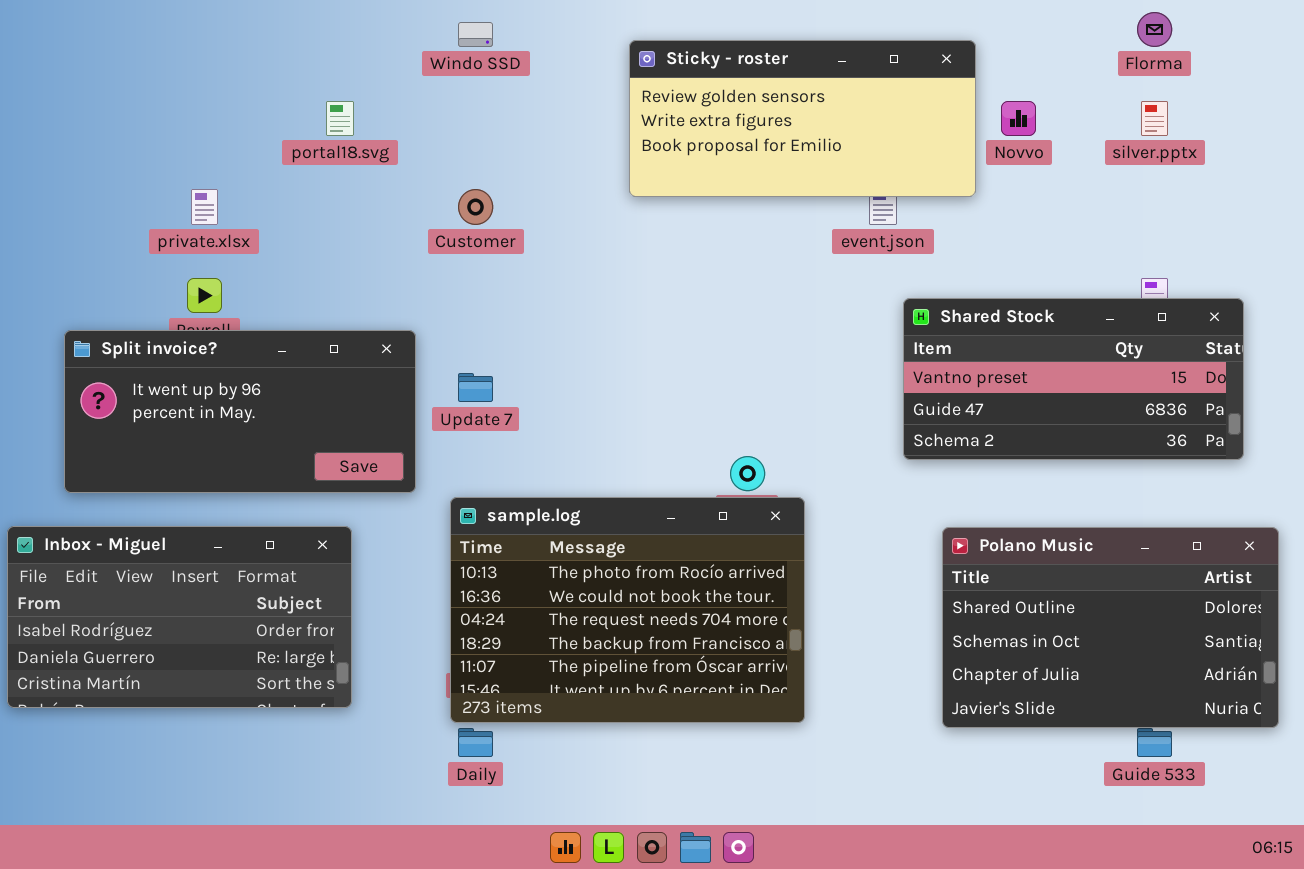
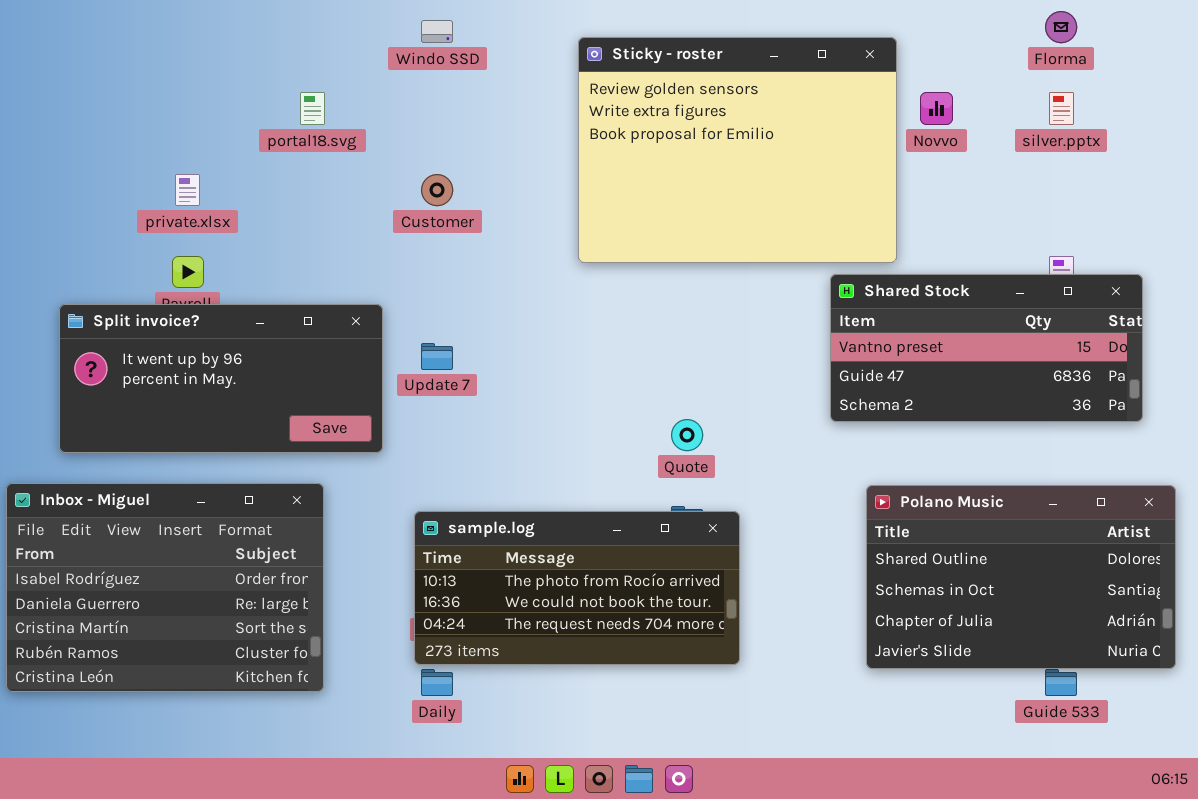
Sticky - roster: [629,40,976,197] -> [578,37,897,263], resized
sample.log: [450,497,805,723] -> [414,511,740,665], resized
Inbox - Miguel: [7,526,352,708] -> [6,483,324,692], resized

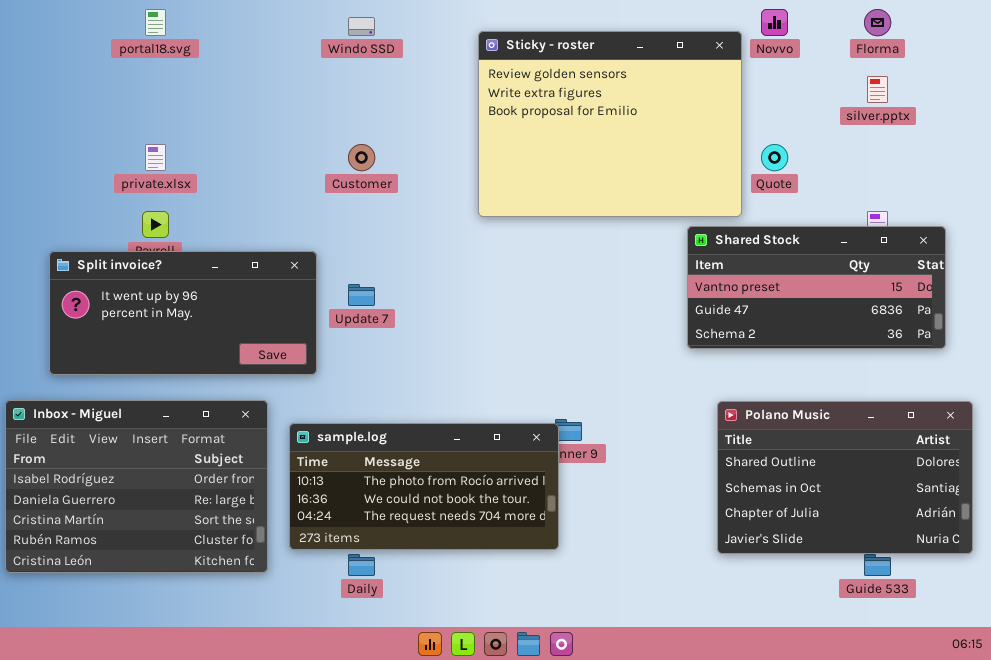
portal18.svg: [300,92,325,125] -> [145,9,166,36], moved
Novvo: [920,92,953,125] -> [761,9,788,36], moved
Quote: [671,419,703,451] -> [761,144,788,171], moved
sample.log: [414,511,740,665] -> [289,423,559,550], moved

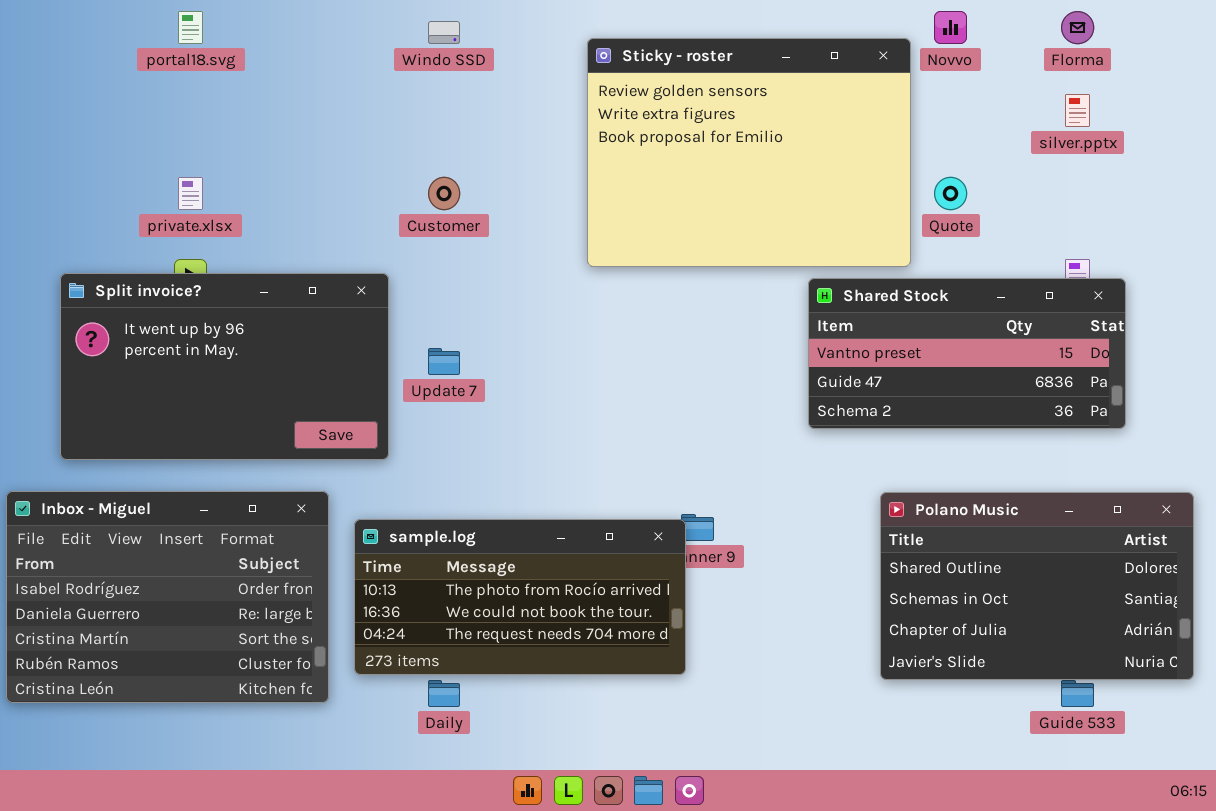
Shared Stock: [687,226,946,349] -> [808,278,1126,429], moved
Split invoice?: [49,251,317,375] -> [60,273,389,460], resized

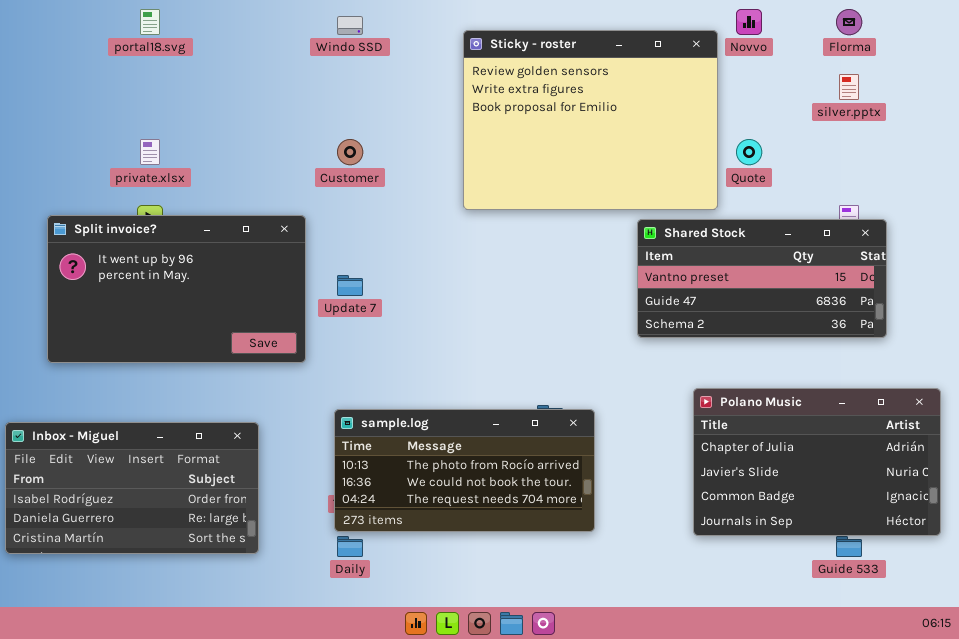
Inbox - Miguel: [6,491,329,703] -> [5,422,259,554], resized
Polano Music: [880,492,1194,680] -> [693,388,941,536], scrolled down 2 rows
sample.log: [354,519,686,675] -> [334,409,595,532], moved

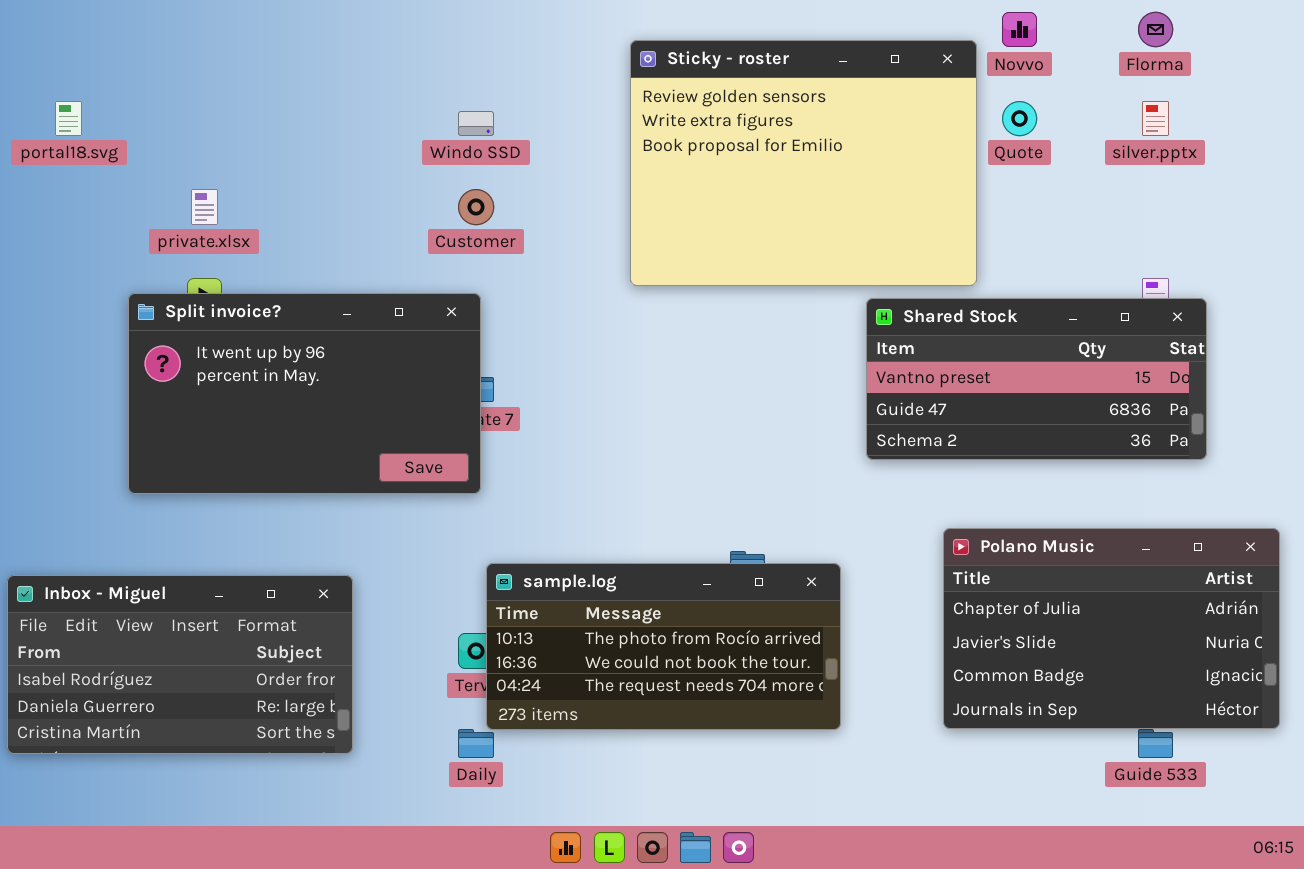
portal18.svg: [140,9,160,35] -> [55,101,82,136], moved
Windo SSD: [337,16,363,35] -> [458,111,494,136], moved
Quote: [736,139,762,165] -> [1002,101,1037,136], moved
Split invoice?: [47,215,306,363] -> [128,293,481,494], moved
sample.log: [334,409,595,532] -> [486,563,841,730], moved

